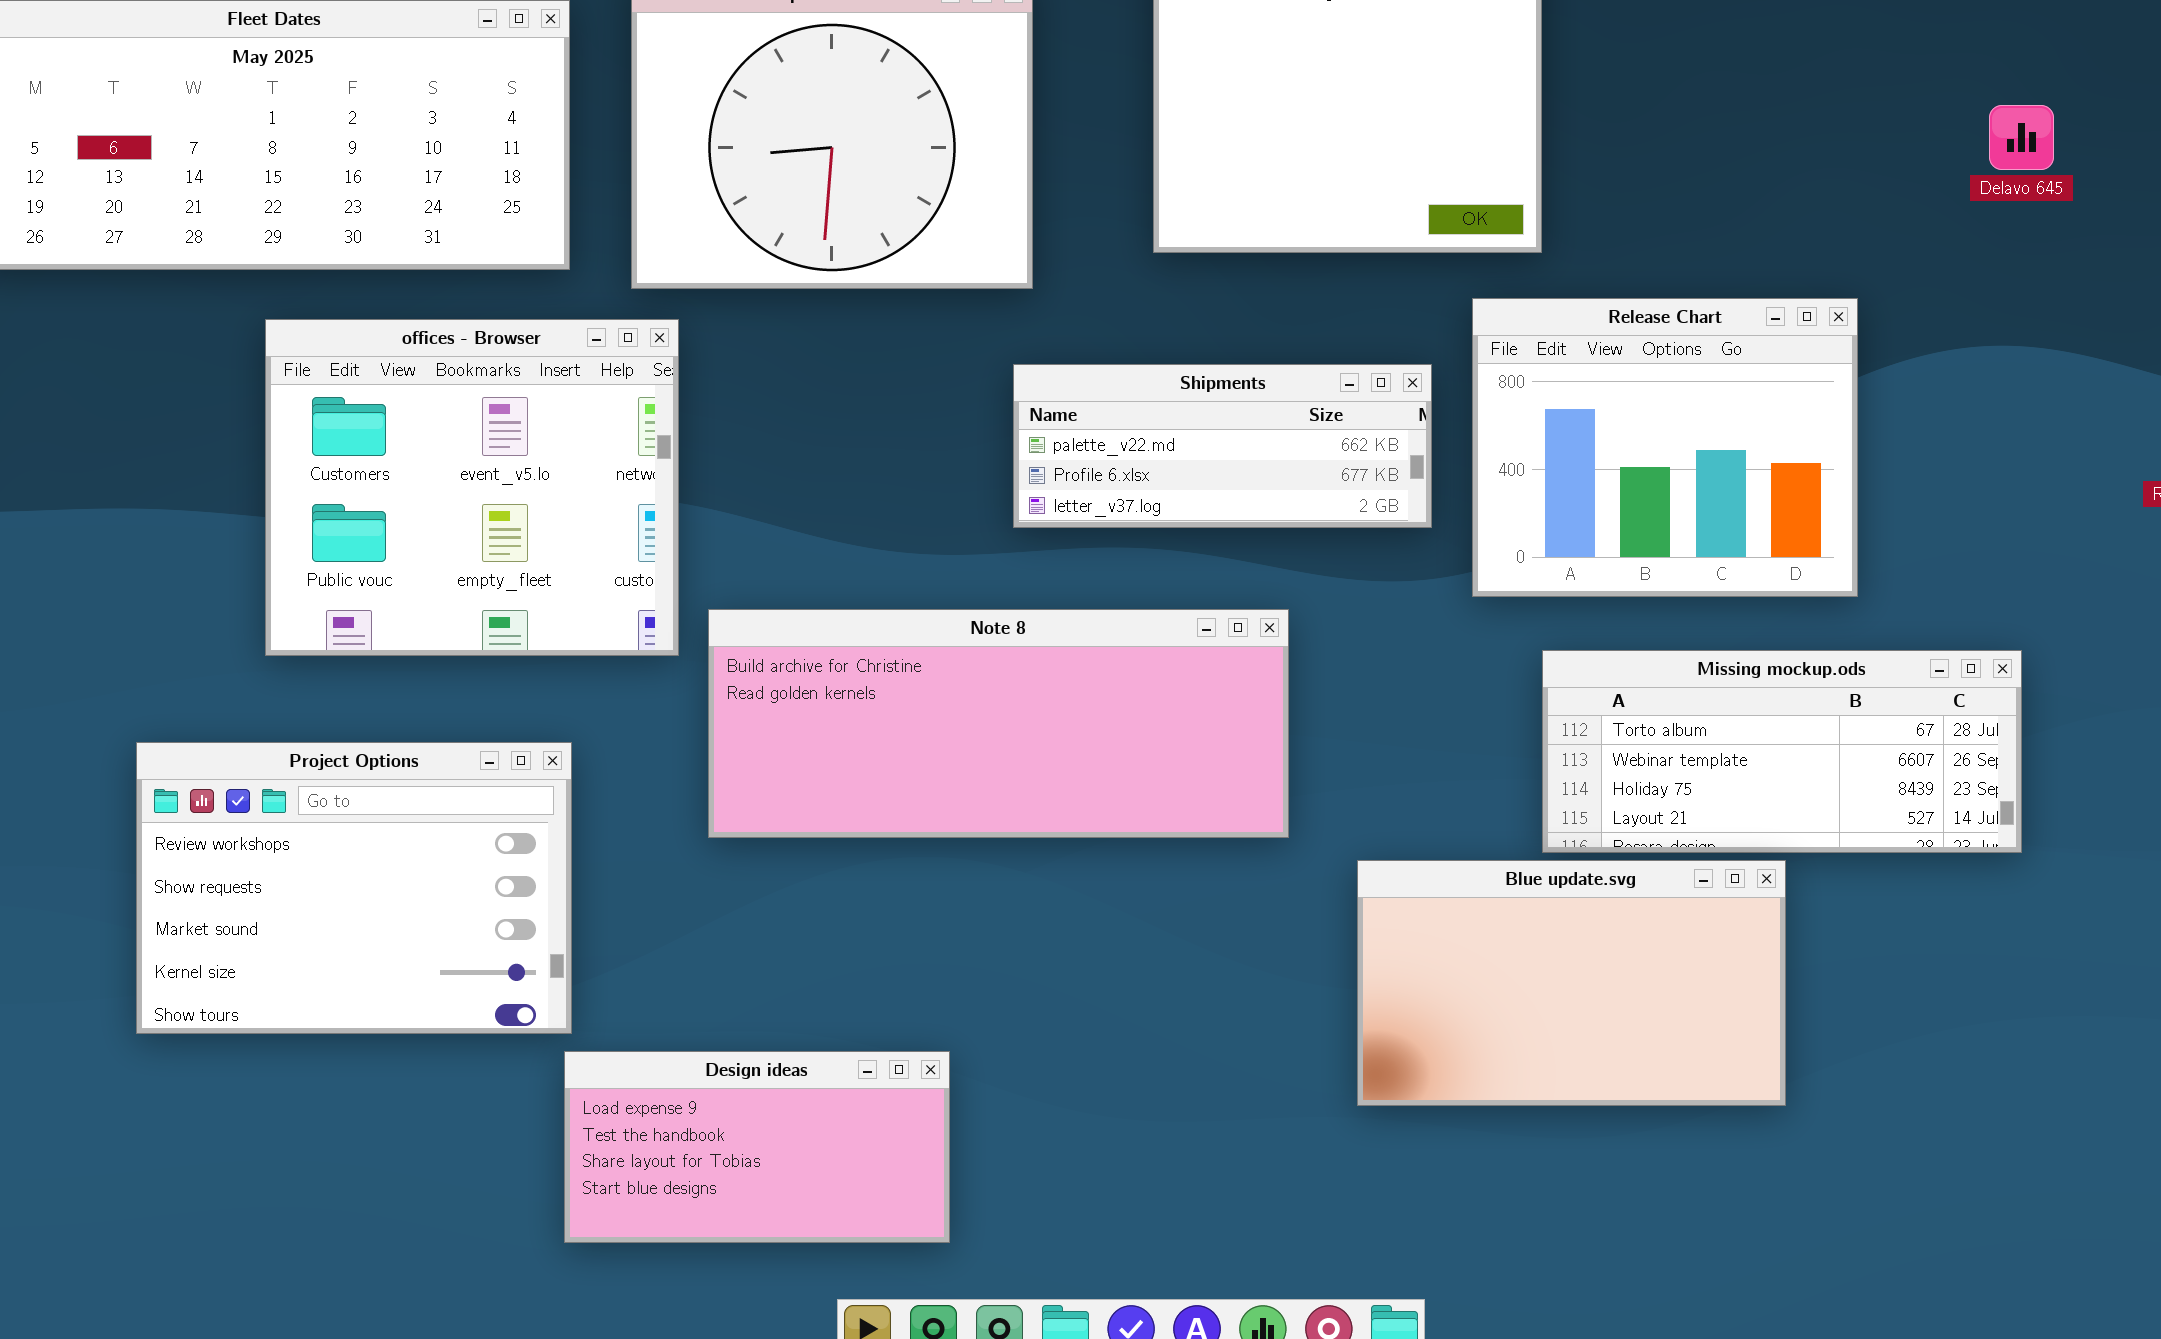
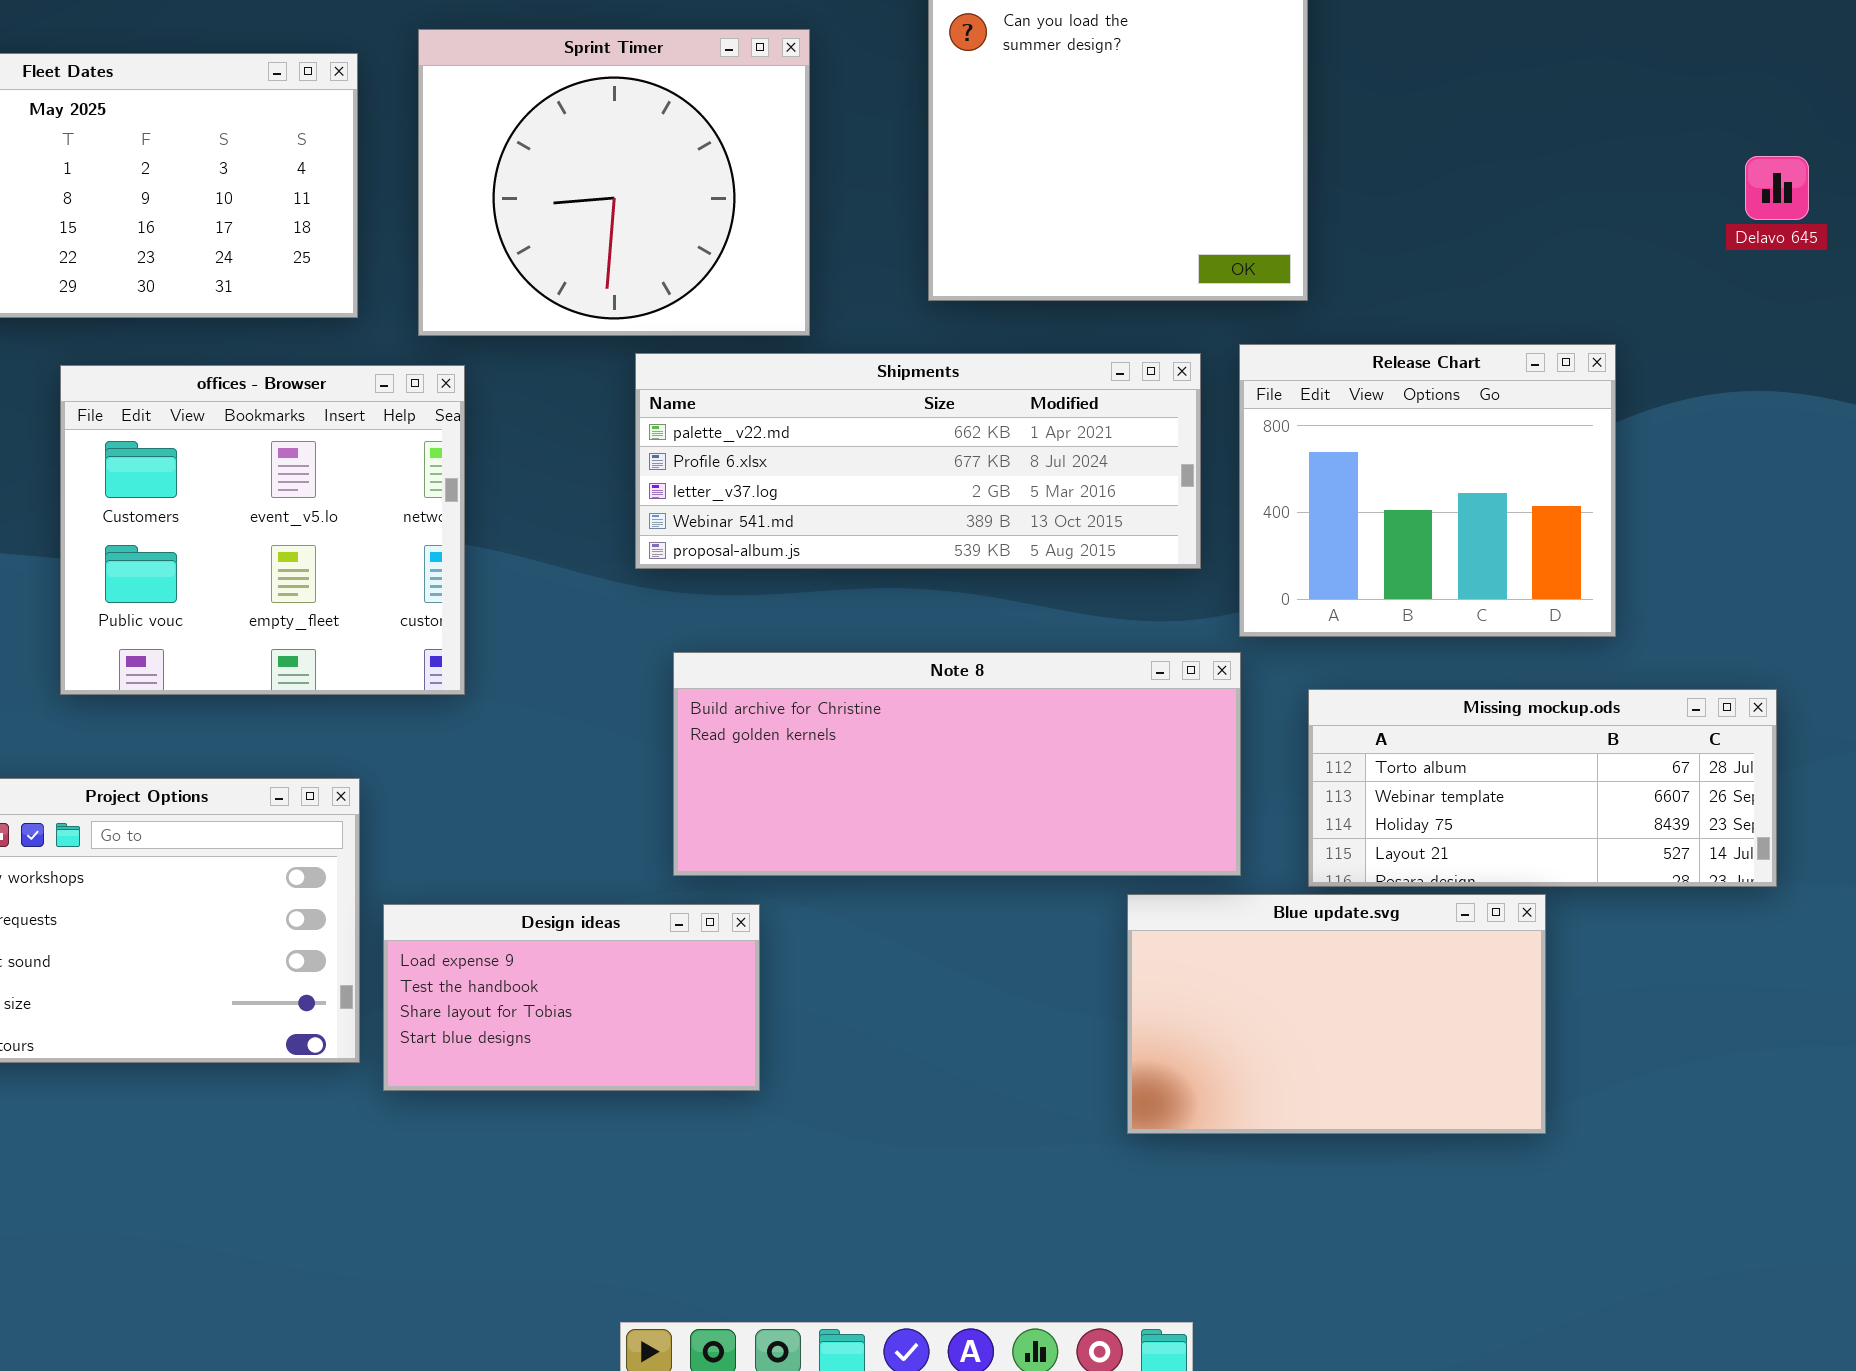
Shipments: [1013,364,1432,528] -> [635,353,1201,569], resized
Note 8: [708,609,1289,838] -> [673,652,1241,876], moved
Design ideas: [564,1051,950,1243] -> [383,904,760,1091], moved

